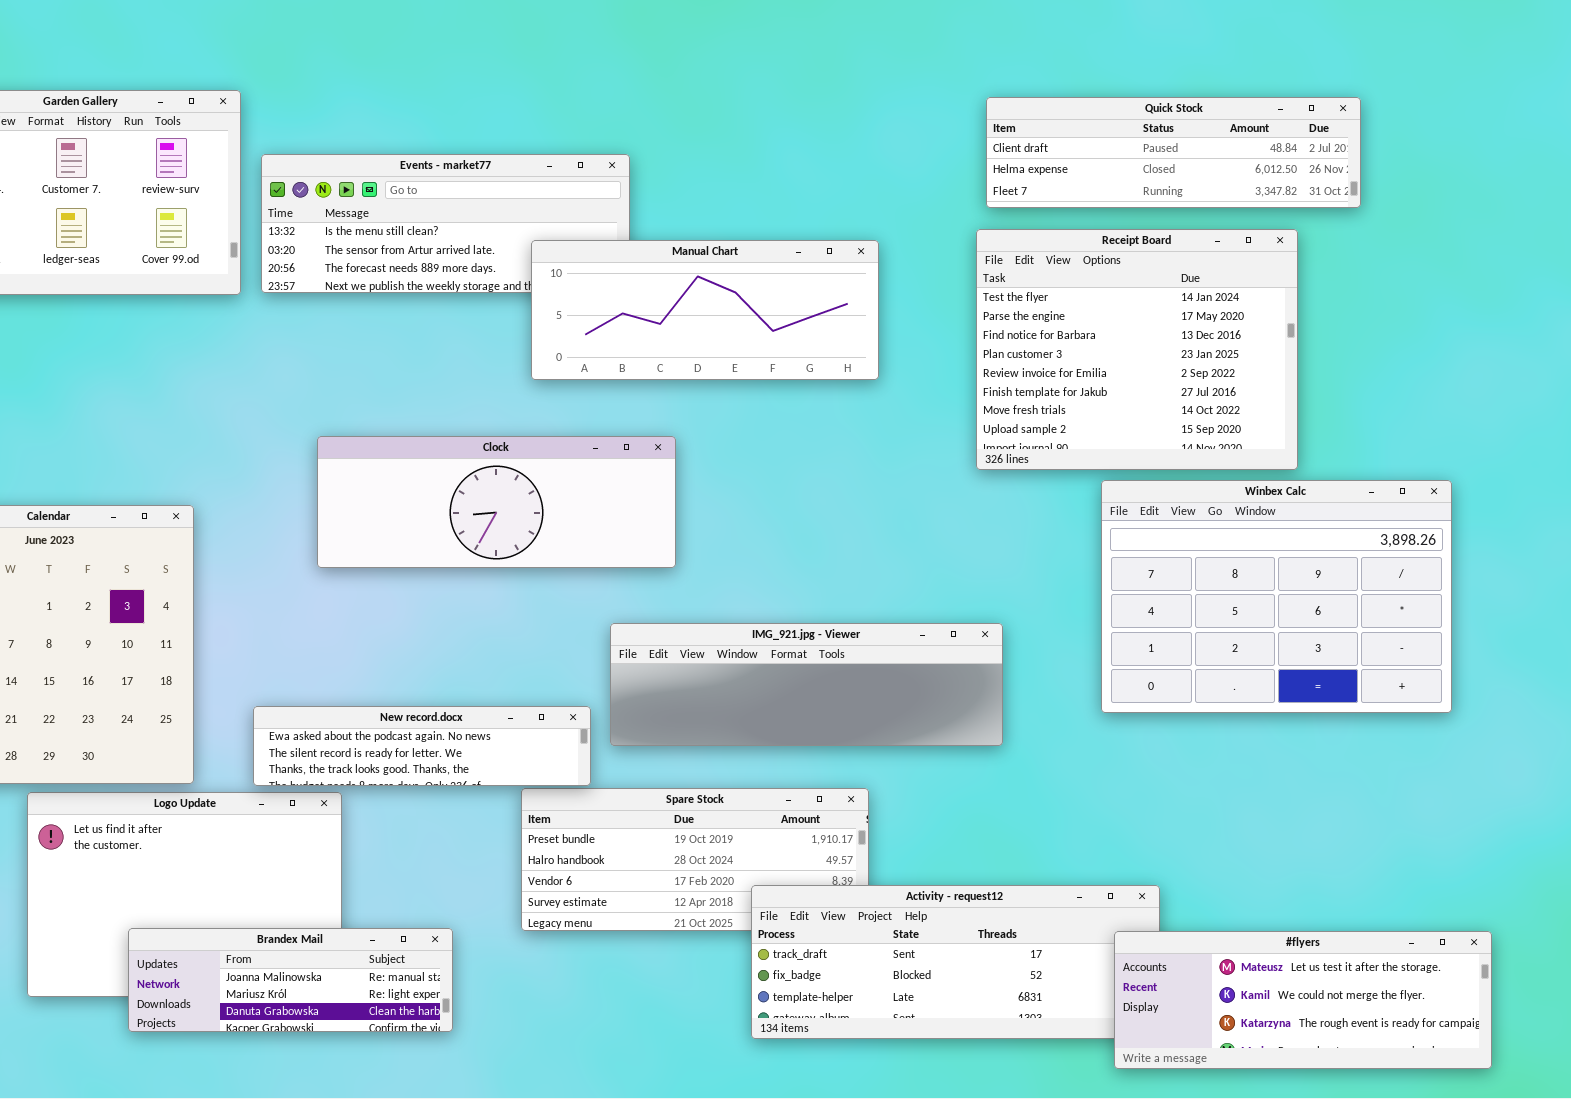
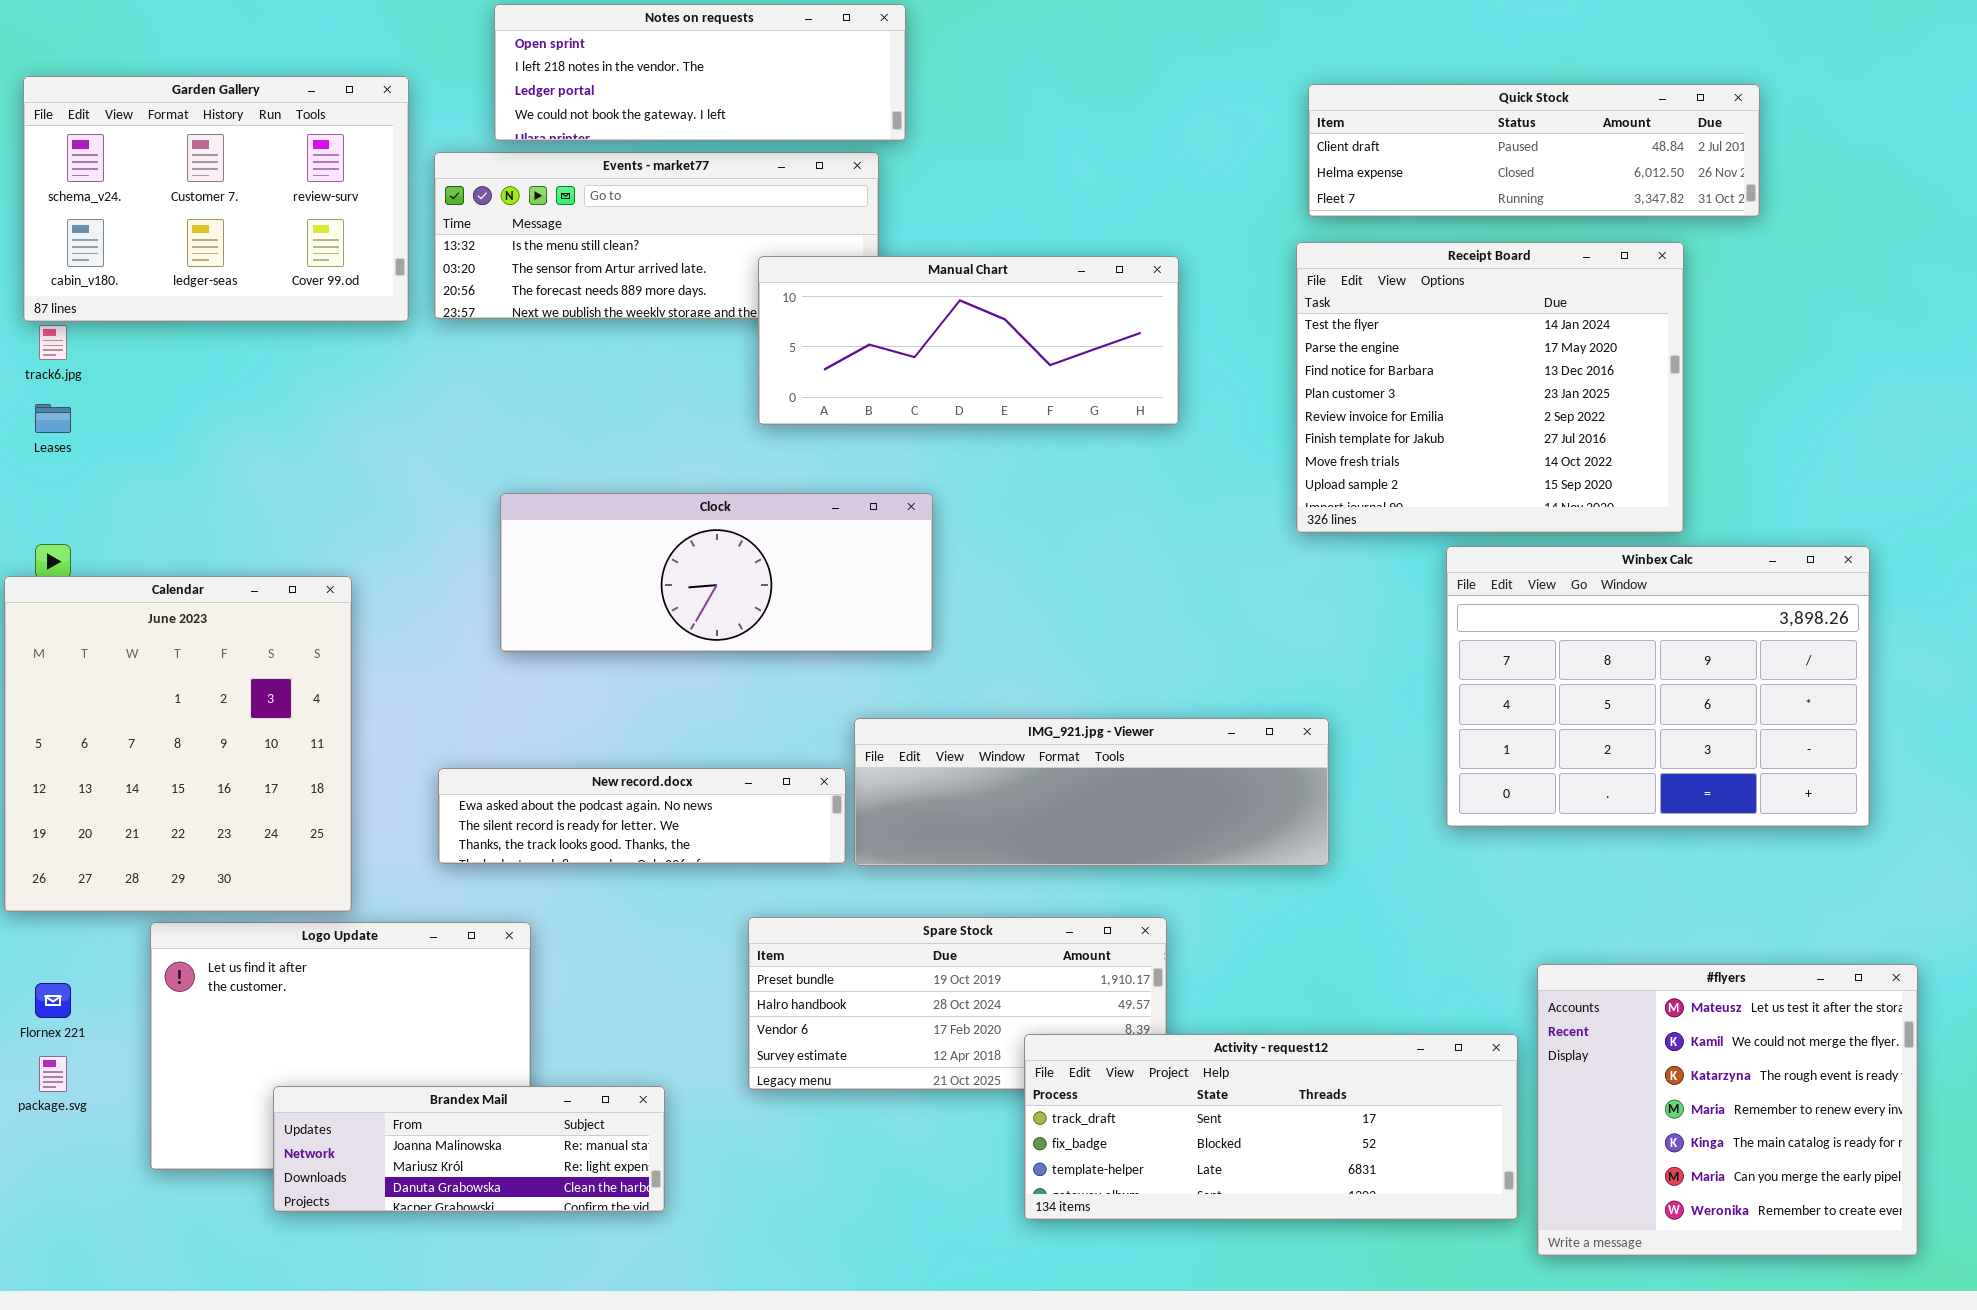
Notes on requests: none -> [494,4,906,141], opened
New record.docx: [253,706,591,786] -> [438,768,846,864], moved
#flyers: [1114,931,1492,1069] -> [1537,964,1918,1256], resized

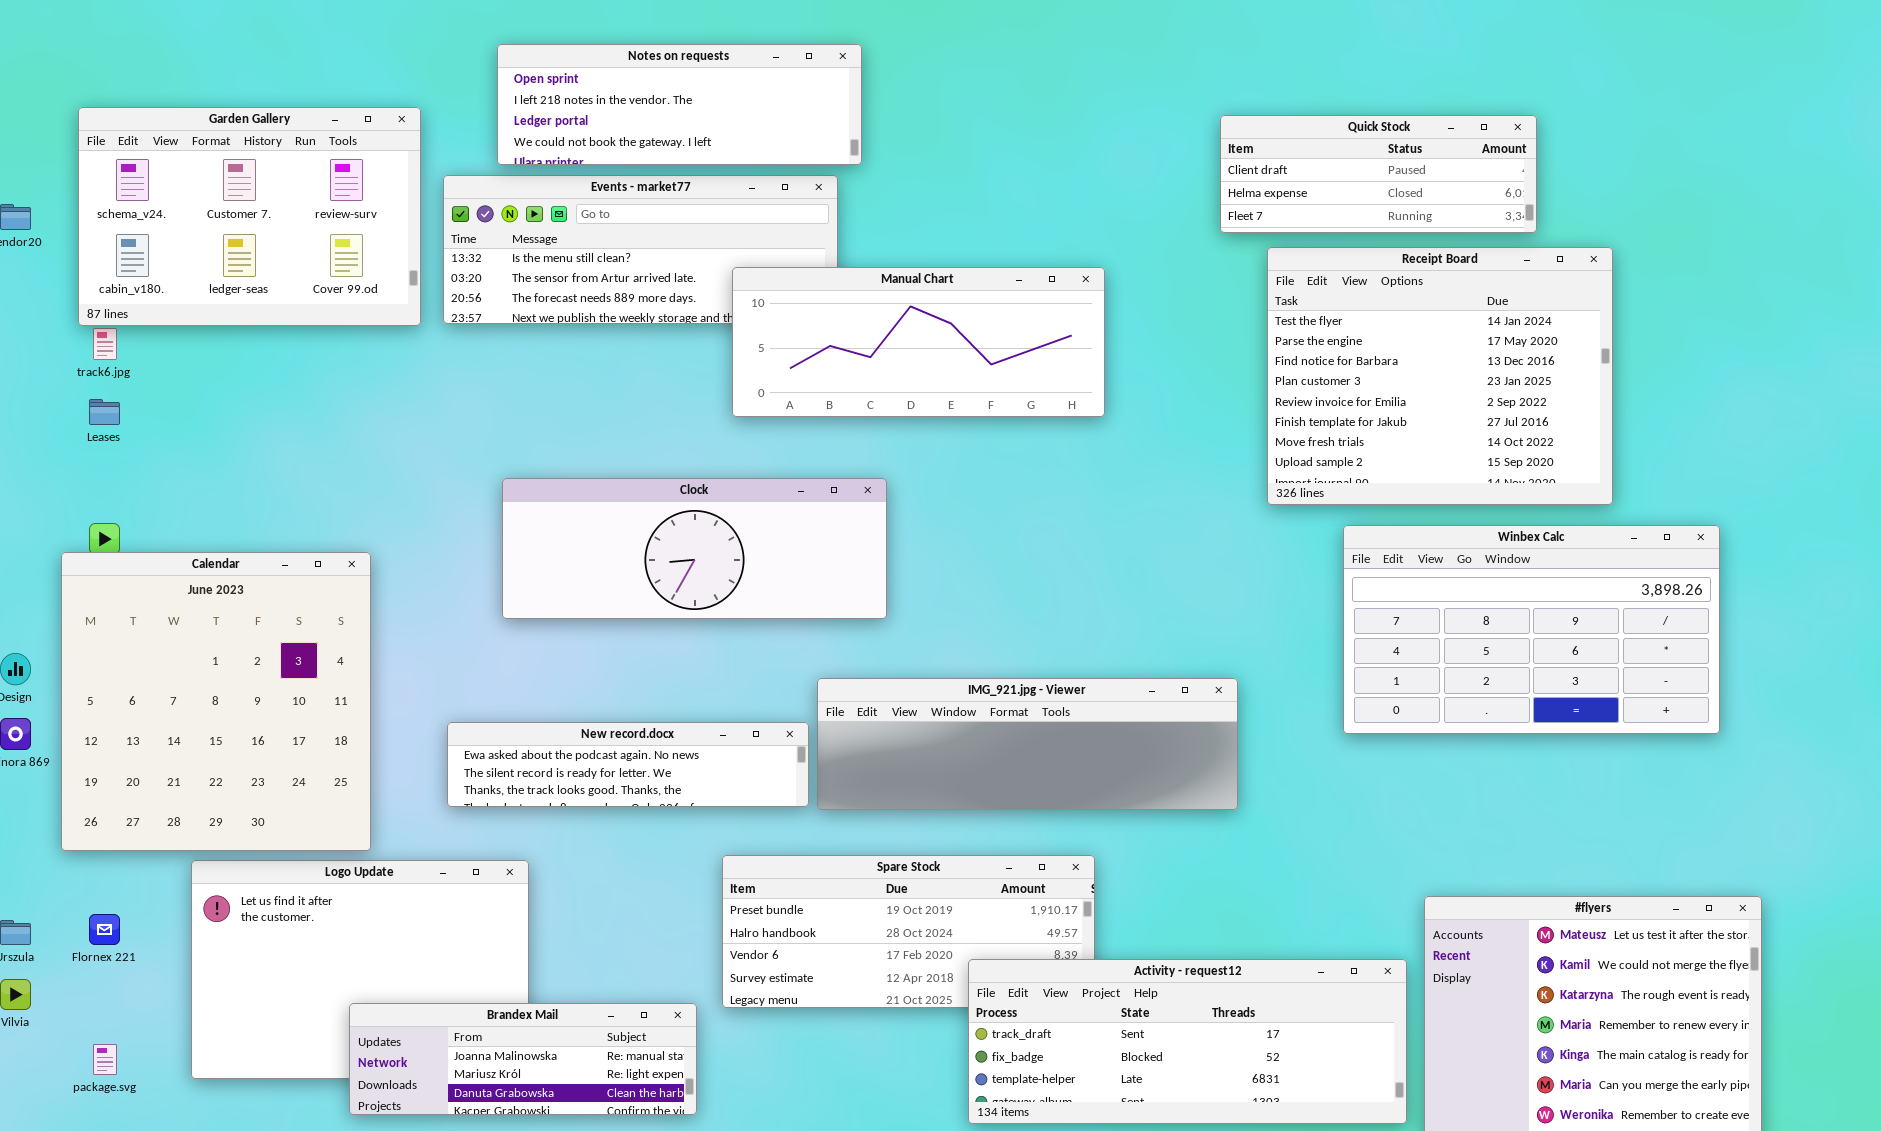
Quick Stock: [1308,84,1760,217] -> [1220,115,1537,233], resized
Receipt Board: [1296,242,1684,533] -> [1267,247,1613,505], moved
Winbex Calc: [1446,546,1870,827] -> [1343,525,1720,734], resized
package.svg: [39,1056,67,1092] -> [93,1044,117,1075], moved
Brandex Mail: [273,1086,665,1212] -> [349,1003,697,1115], moved

